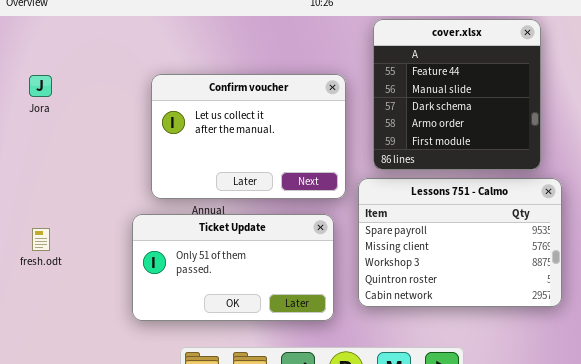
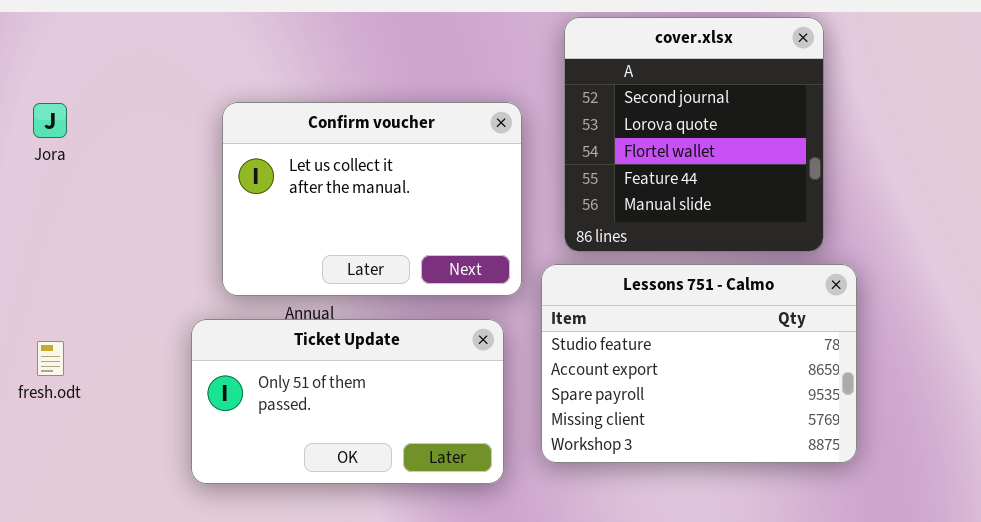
cover.xlsx: [373,19,541,170] -> [564,17,824,252], scrolled up 3 rows
Lessons 751 - Calmo: [358,178,562,307] -> [541,264,857,463], scrolled up 2 rows

